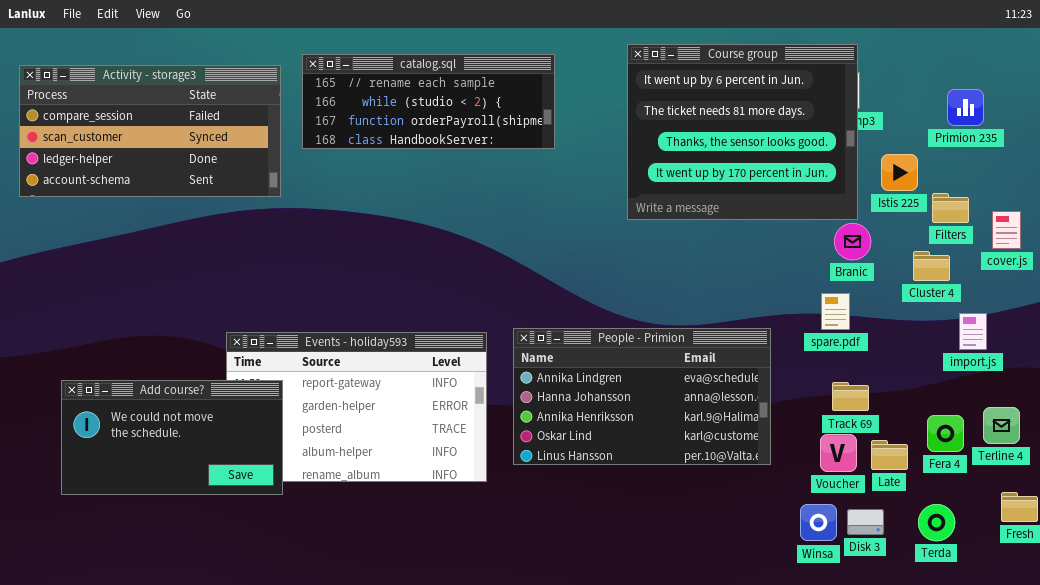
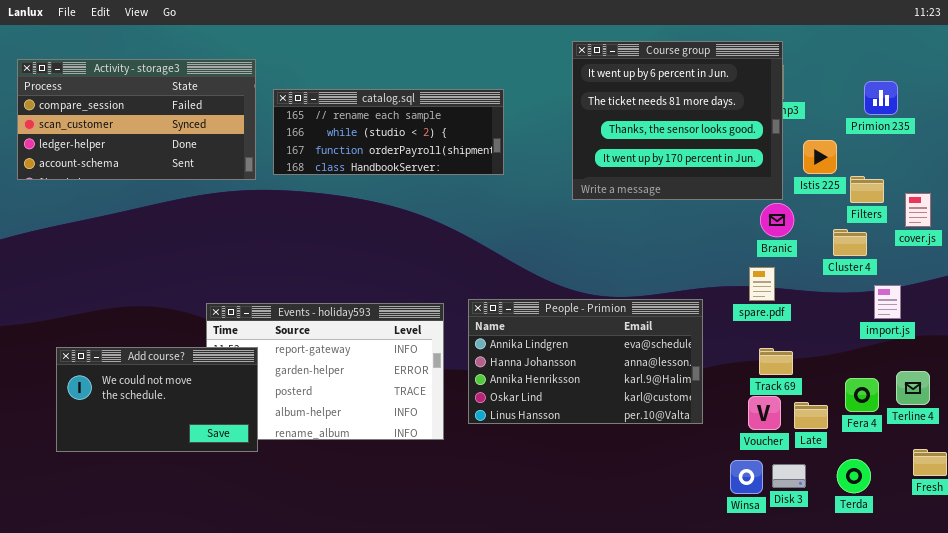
catalog.sql: [302,54,555,149] -> [273,89,504,175], moved

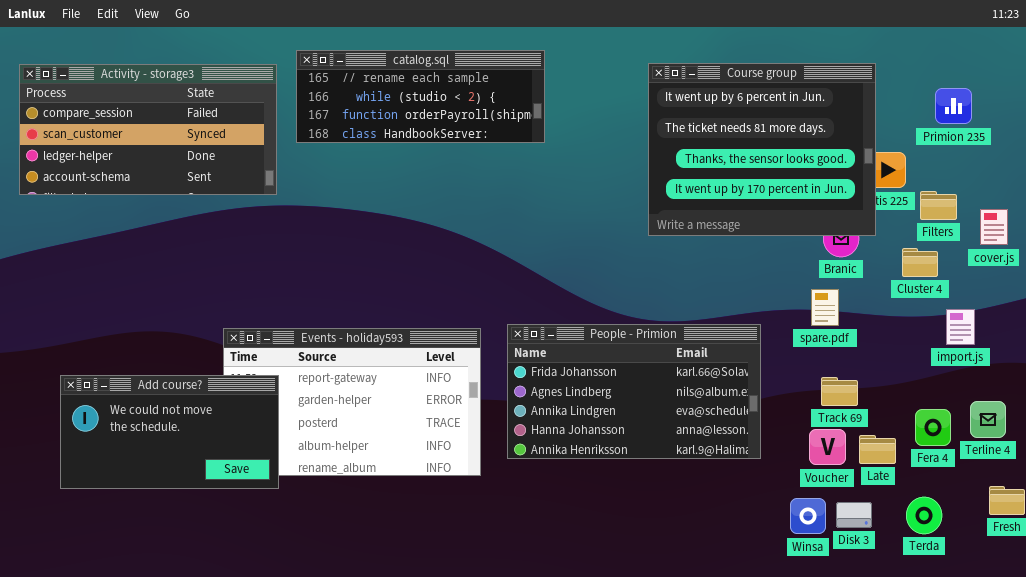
Course group: [572,41,783,200] -> [648,63,876,236], moved
catalog.sql: [273,89,504,175] -> [296,50,545,143], moved
People - Primion: [468,299,703,424] -> [507,324,761,459], scrolled up 2 rows

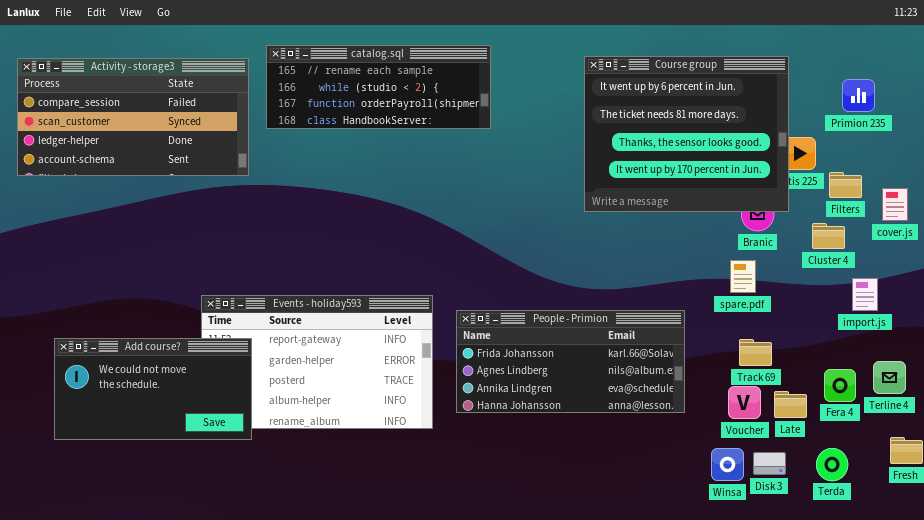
People - Primion: [507,324,761,459] -> [456,310,685,413], resized

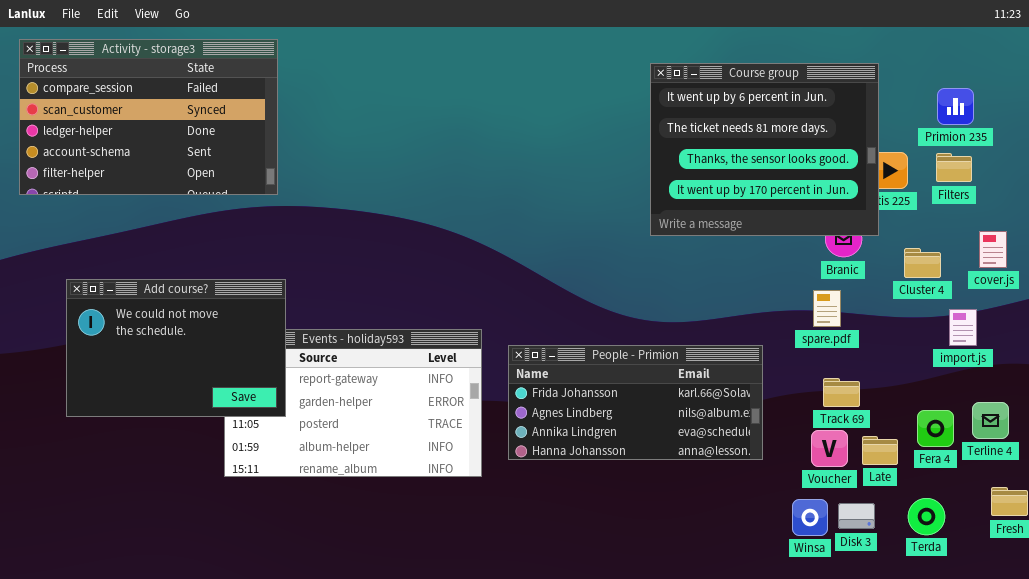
catalog.sql: [266,45,491,129] -> none, closed
Activity - storage3: [17,58,249,176] -> [19,39,278,195], resized
Filters: [829,172,862,198] -> [936,153,972,182], moved
cover.js: [882,188,908,221] -> [979,231,1007,268], moved
Add course?: [54,338,252,440] -> [66,279,286,417], moved, resized

